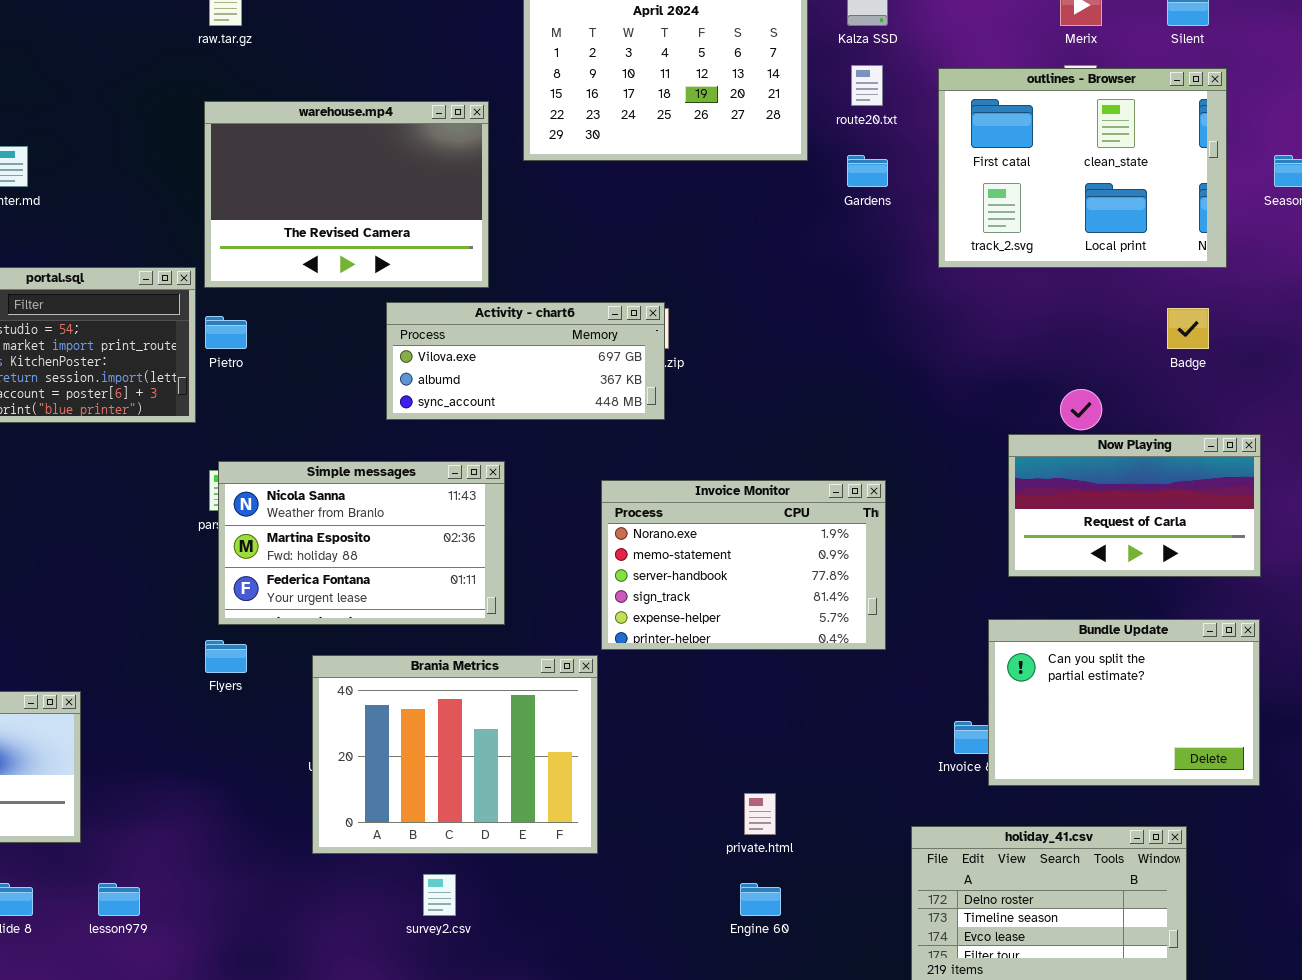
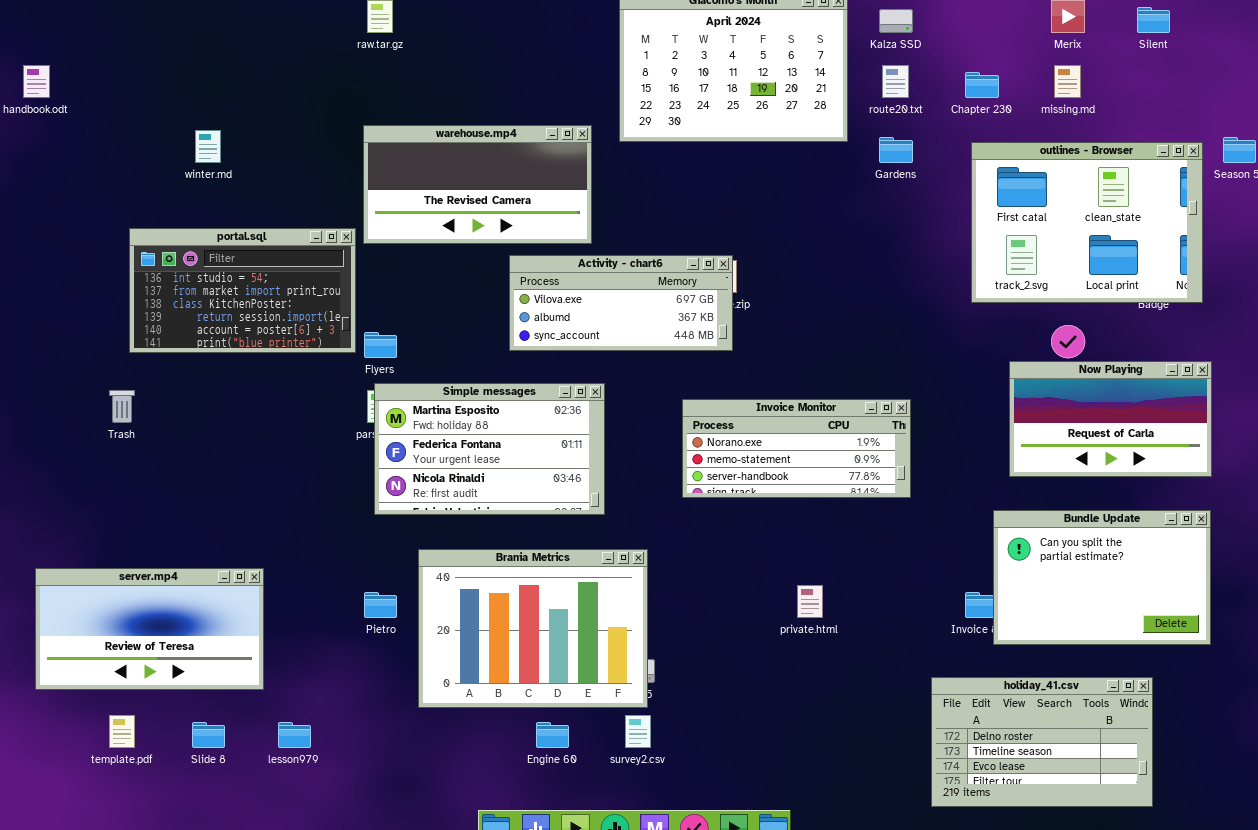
outlines - Browser: [938,68,1227,268] -> [971,142,1203,303], moved
warehouse.mp4: [204,101,489,288] -> [363,125,592,244], resized
Pietro: [205,316,247,349] -> [364,592,397,618], moved
Simple messages: [218,461,505,625] -> [374,383,605,515], scrolled down 1 row
Invoice Monitor: [601,480,886,650] -> [682,399,911,498], resized
Flyers: [205,640,247,673] -> [364,332,397,358], moved
Brania Metrics: [312,655,598,854] -> [418,549,648,708], moved
private.html: [744,793,776,835] -> [797,585,823,618], moved
survey2.csv: [423,874,456,916] -> [625,715,651,748], moved
Engine 60: [740,883,781,916] -> [536,722,569,748], moved

